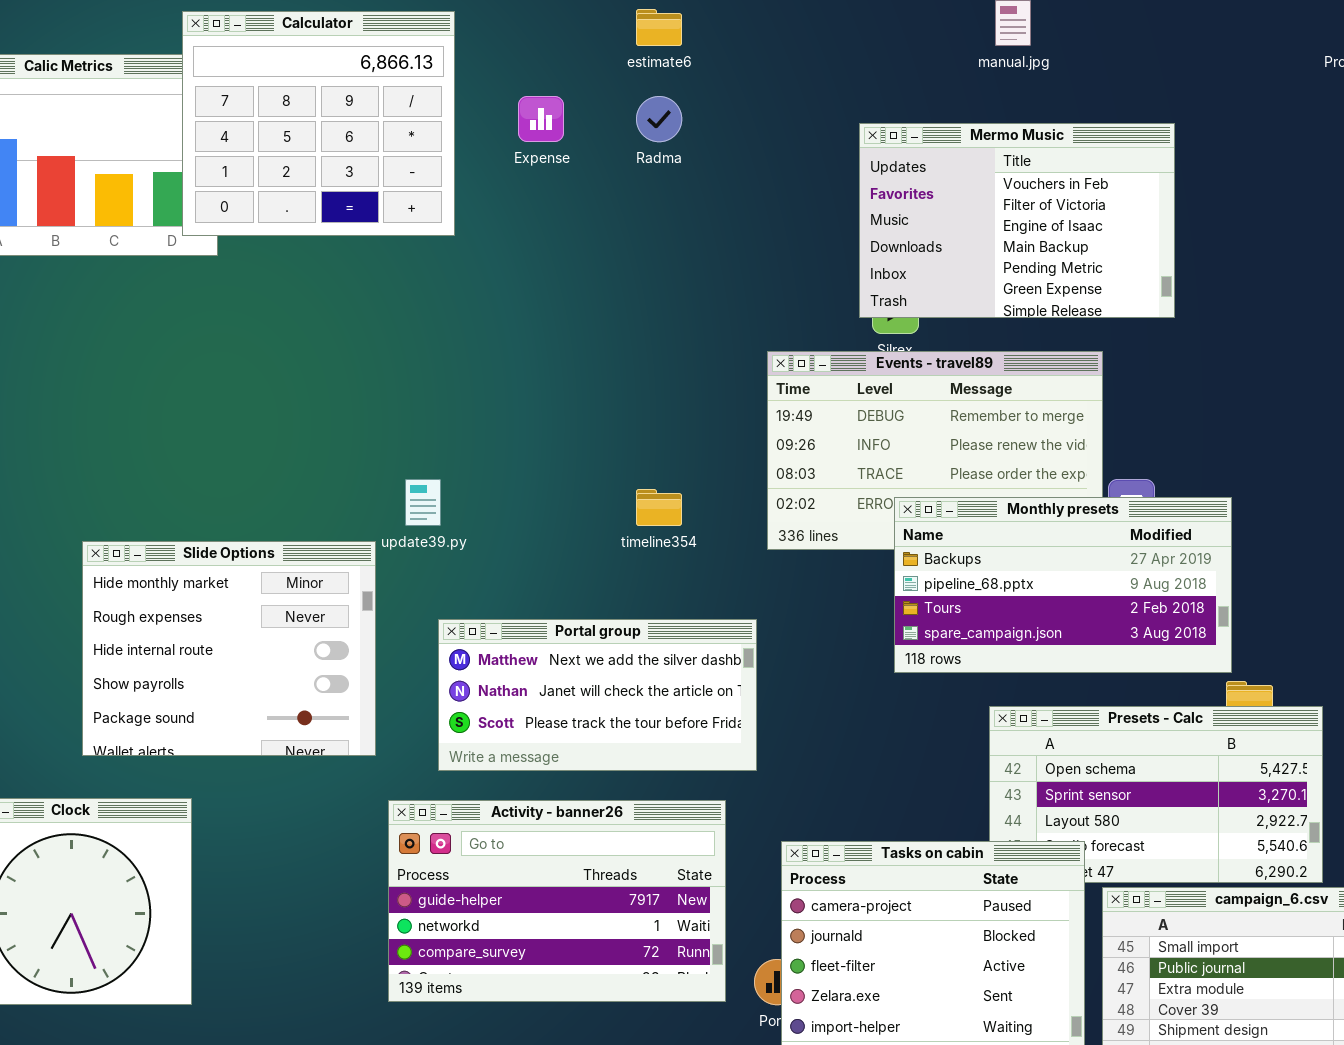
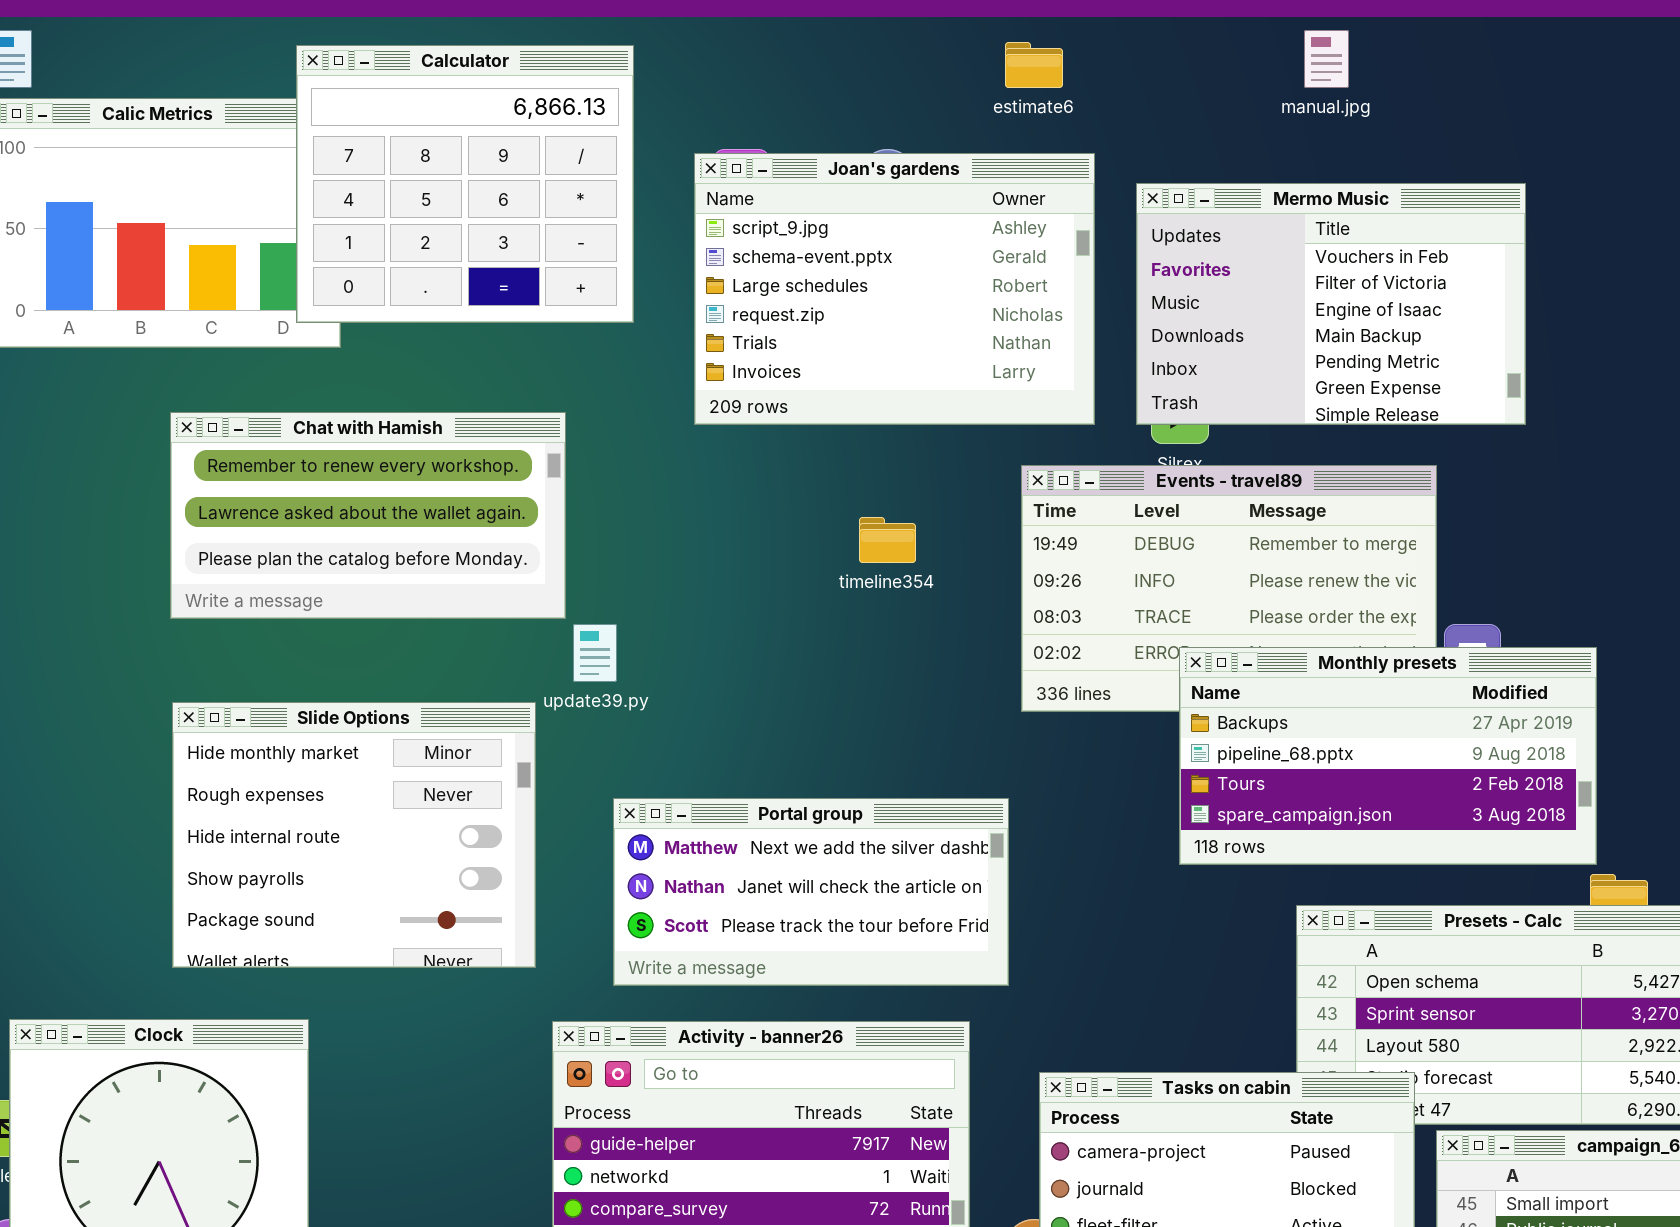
estimate6: [636,9,682,46] -> [1005,42,1063,88], moved
Joan's gardens: none -> [694,153,1095,425], opened
Chat with Hamish: none -> [170,412,566,619], opened
timeline354: [636,489,682,526] -> [859,517,916,563], moved

